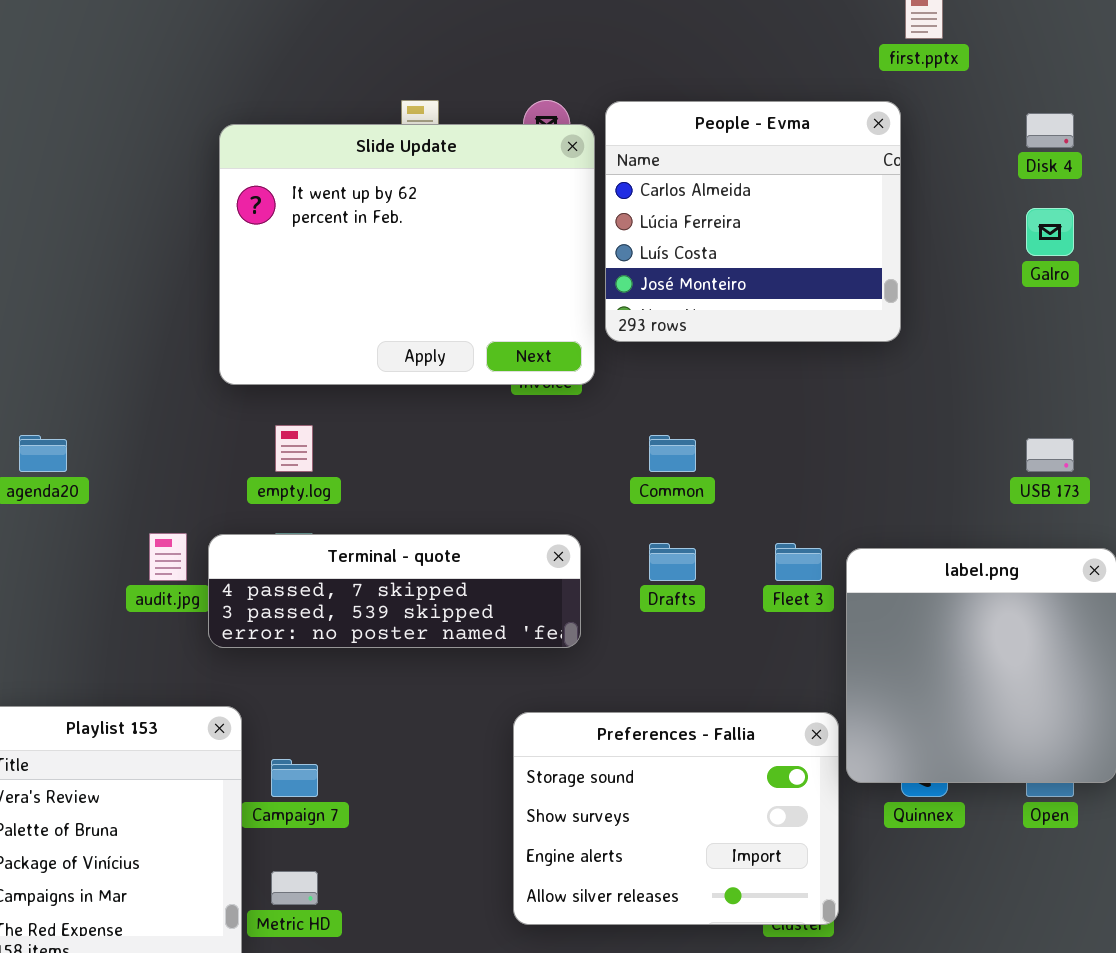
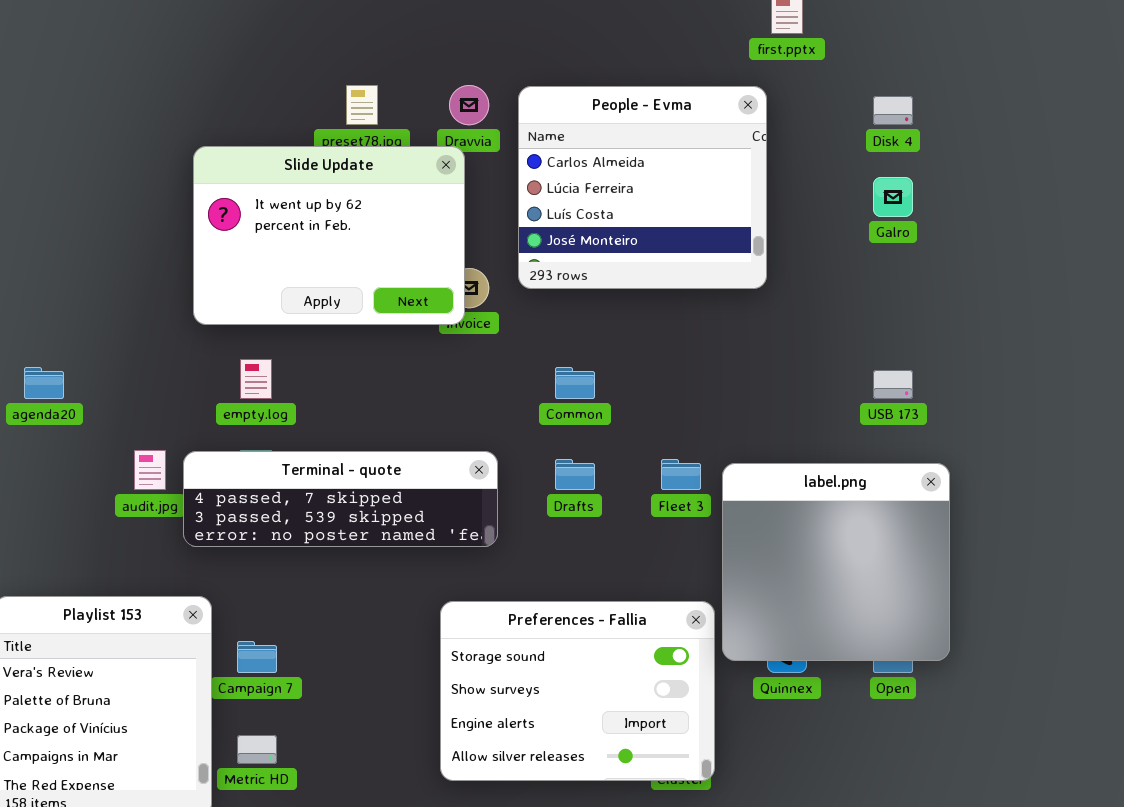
Slide Update: [219,124,595,385] -> [193,146,465,325], resized

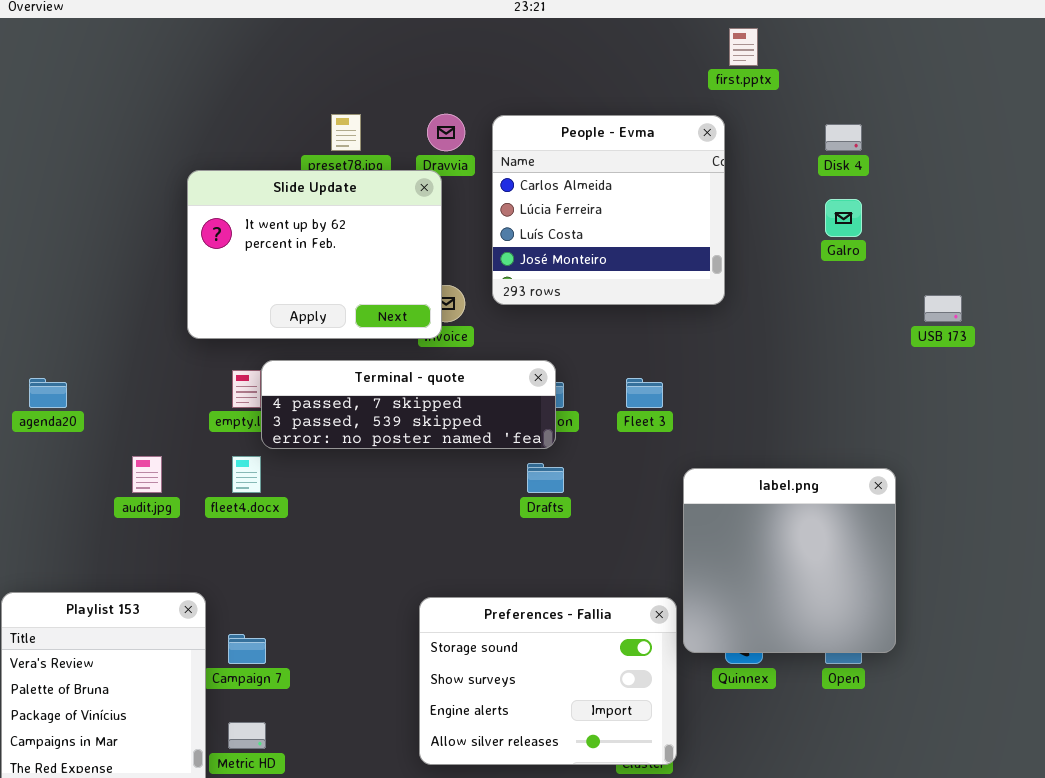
USB 173: [873,370,913,399] -> [924,295,962,322], moved
Terminal - quote: [183,451,498,547] -> [261,360,556,449], moved
Fleet 3: [661,459,701,490] -> [626,378,663,408], moved

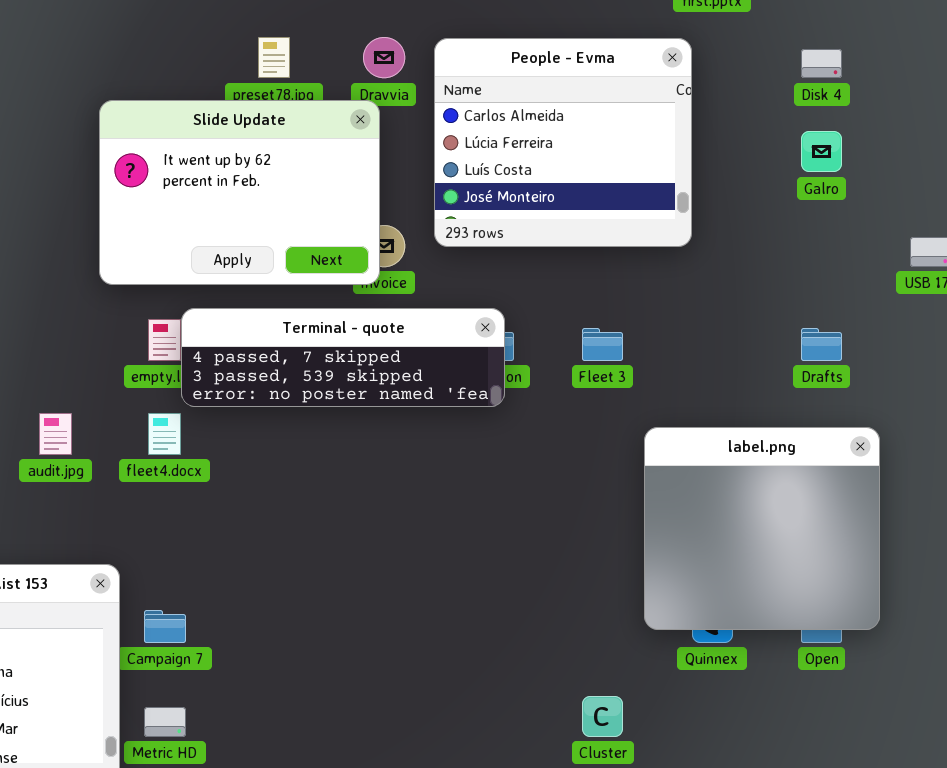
Drafts: [527,463,564,493] -> [801,328,842,361], moved
Preferences - Fallia: [419,597,677,765] -> none, closed

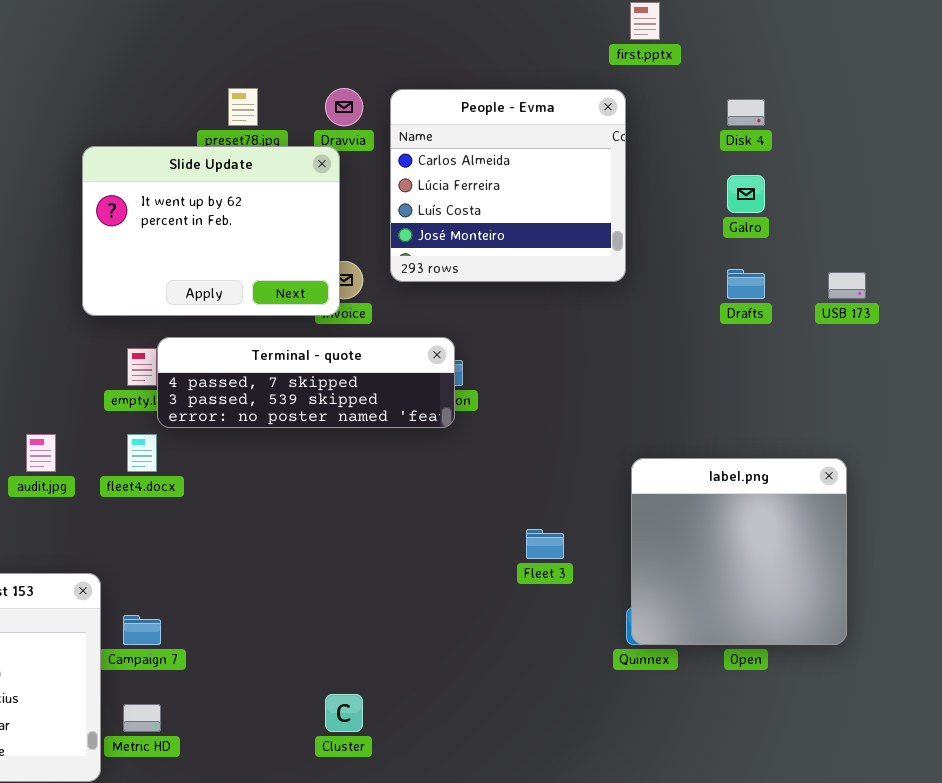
Fleet 3: [582,328,623,361] -> [526,529,564,559], moved
Drafts: [801,328,842,361] -> [727,269,765,299], moved
label.png: [644,427,880,630] -> [631,458,847,645], moved
Cluster: [582,696,623,737] -> [325,694,363,732], moved

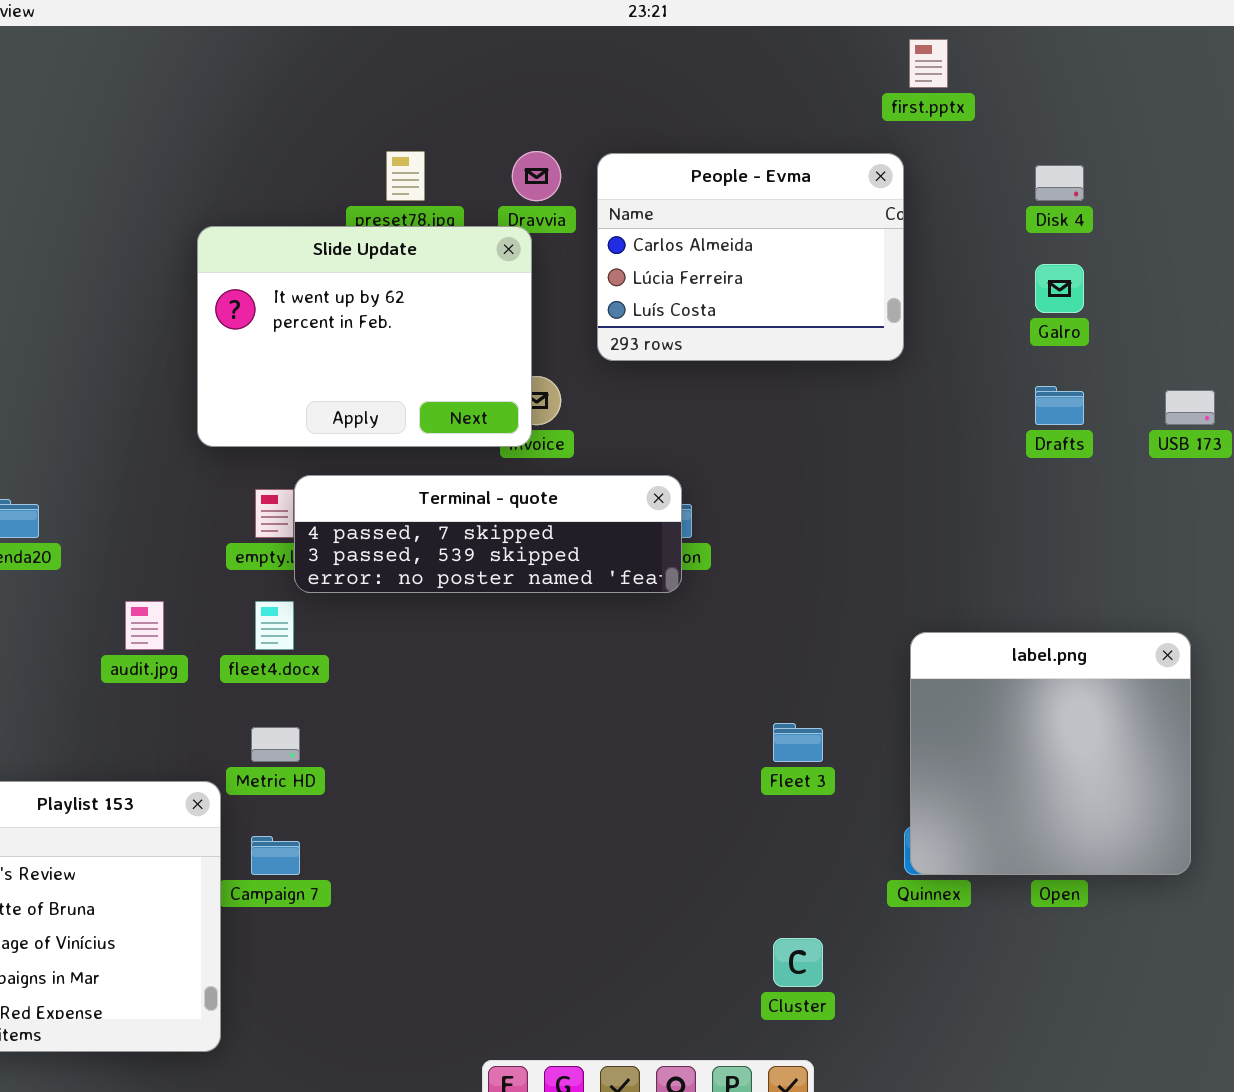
People - Evma: [390,89,626,282] -> [597,153,904,361], resized
Cluster: [325,694,363,732] -> [773,938,823,987], moved
Metric HD: [123,704,161,732] -> [251,727,300,762], moved

